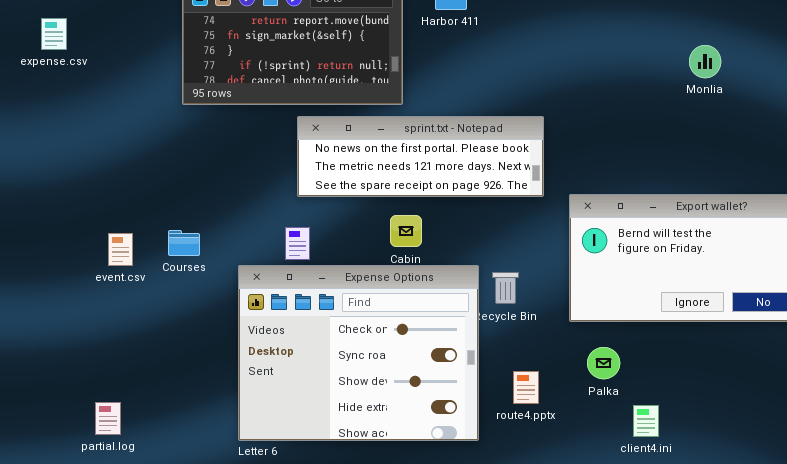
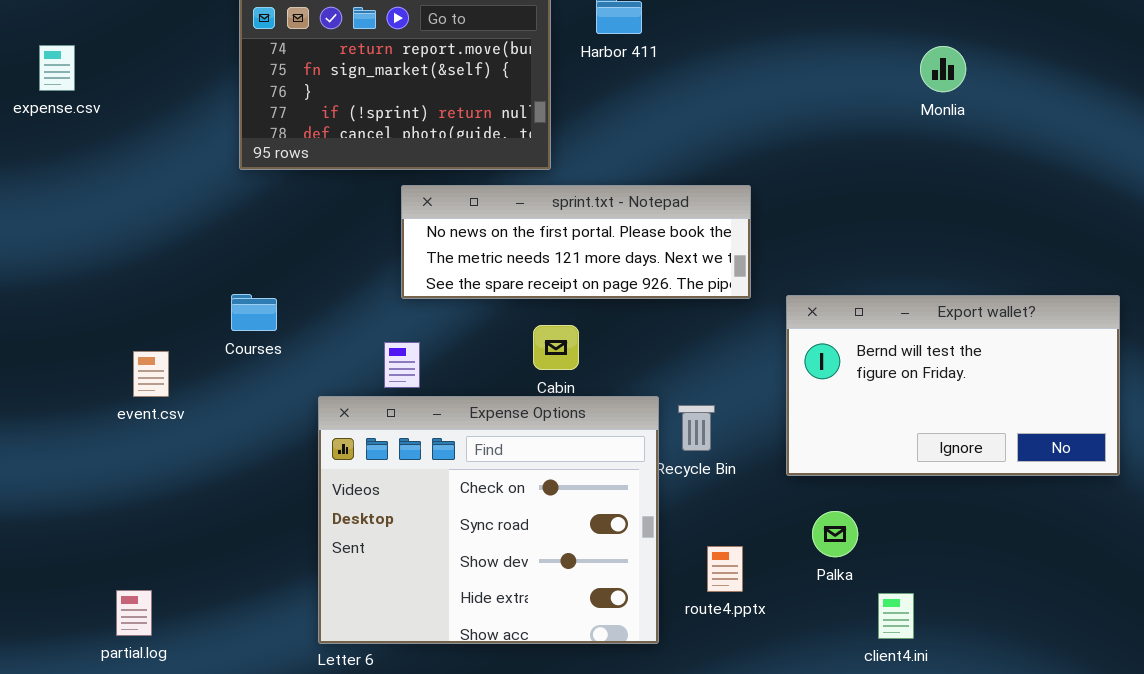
Monlia: [689,45,721,78] -> [920,46,966,92], moved
Courses: [168,230,200,256] -> [231,294,277,331], moved

